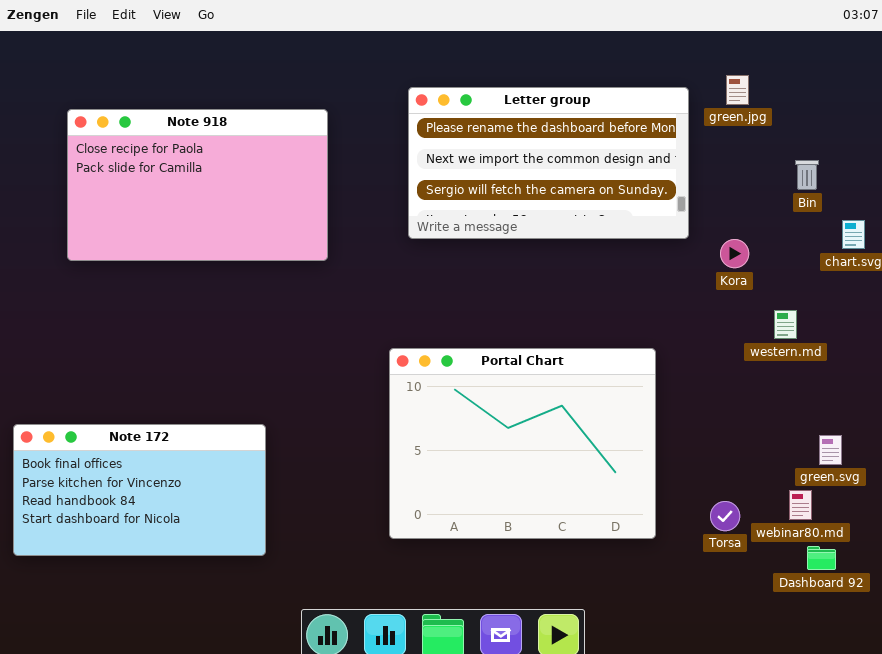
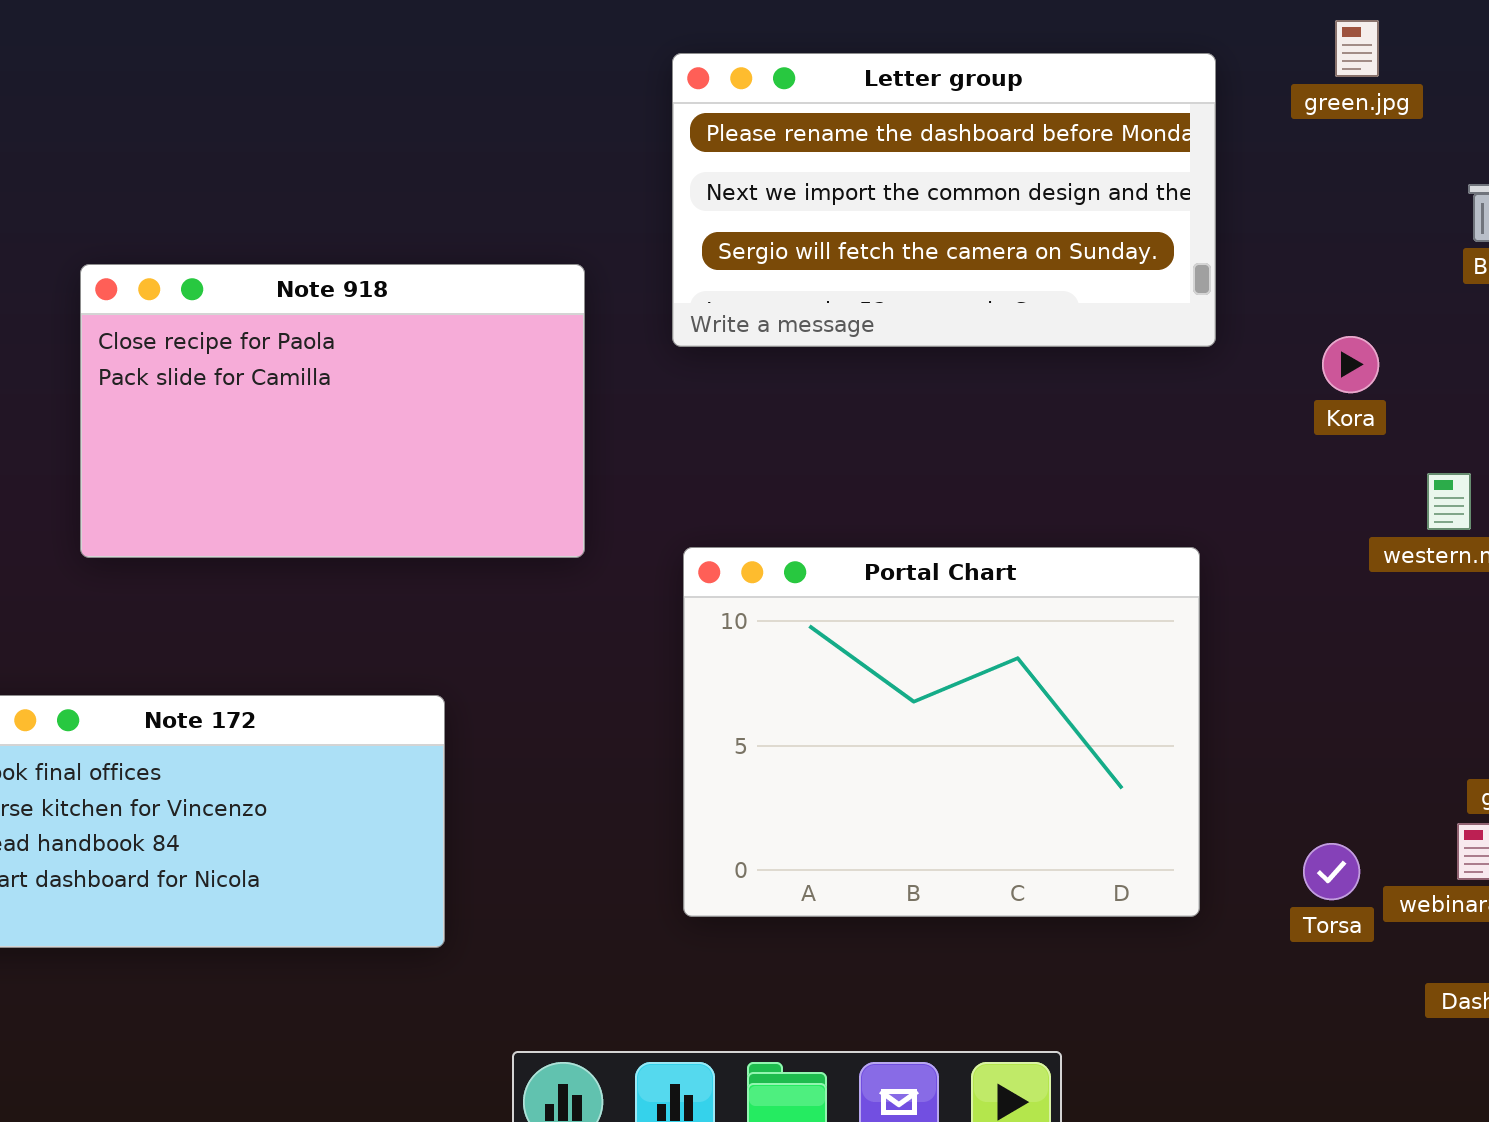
Letter group: [408,87,689,239] -> [672,53,1216,347], moved
Note 918: [67,109,328,261] -> [80,264,585,558], moved

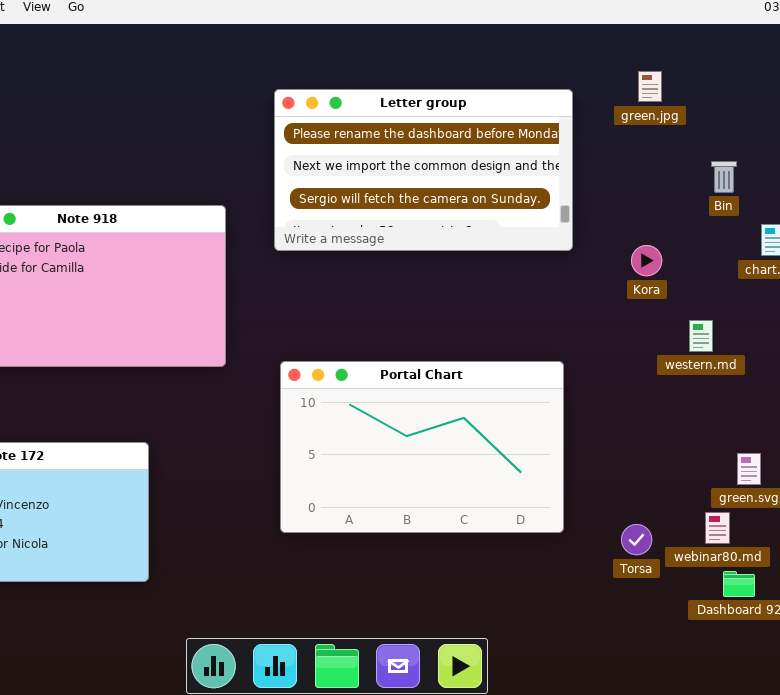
Portal Chart: [683,547,1200,917] -> [280,361,564,533], resized

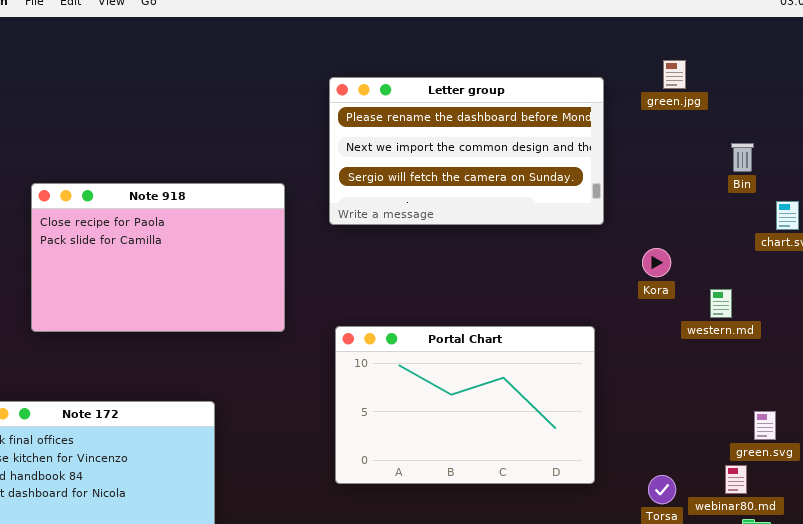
Kora: [631,245,662,276] -> [642,248,671,277], moved

